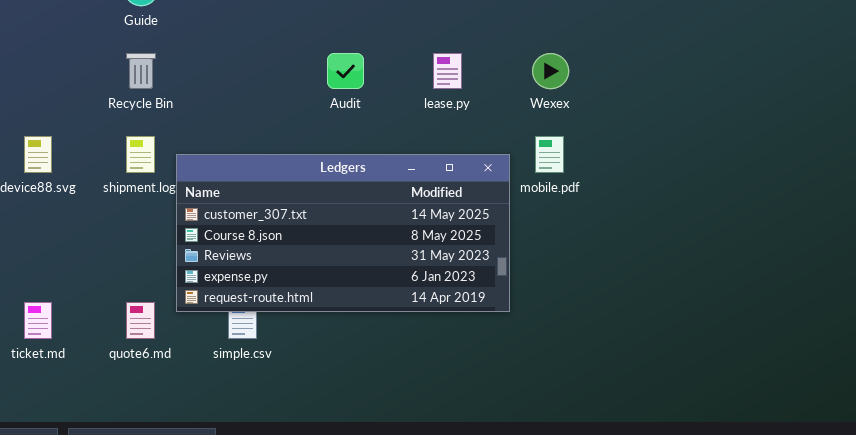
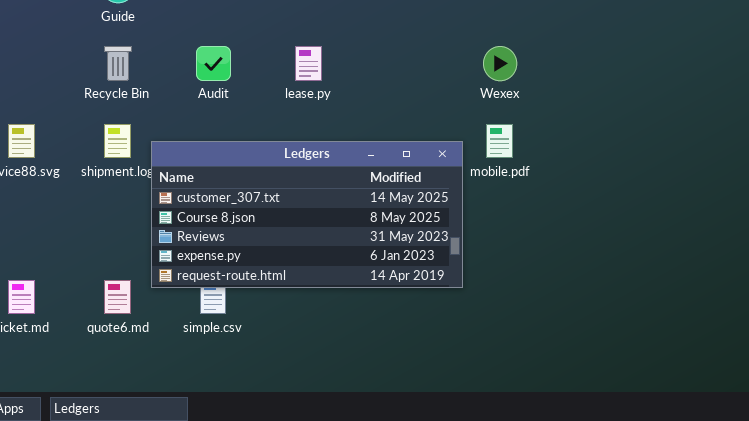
Audit: [327,53,364,89] -> [196,46,231,81], moved
lease.py: [433,53,462,89] -> [295,46,322,81], moved

